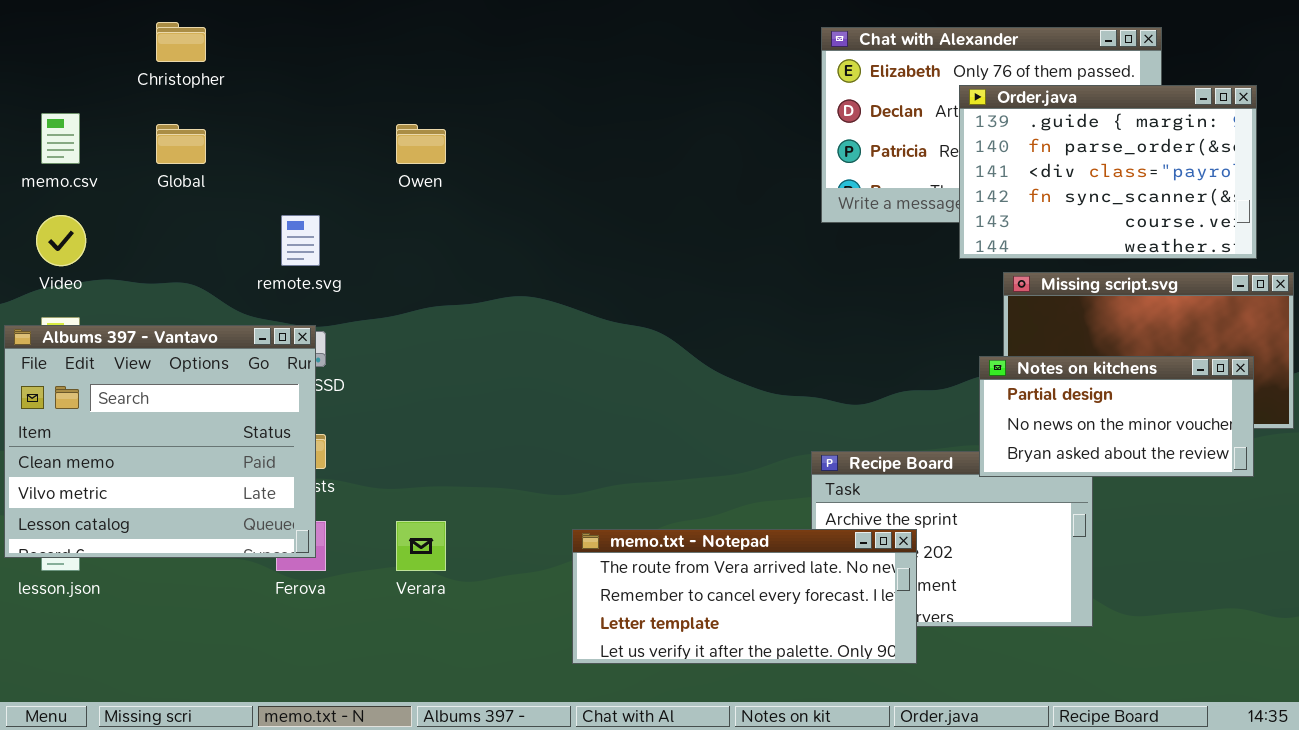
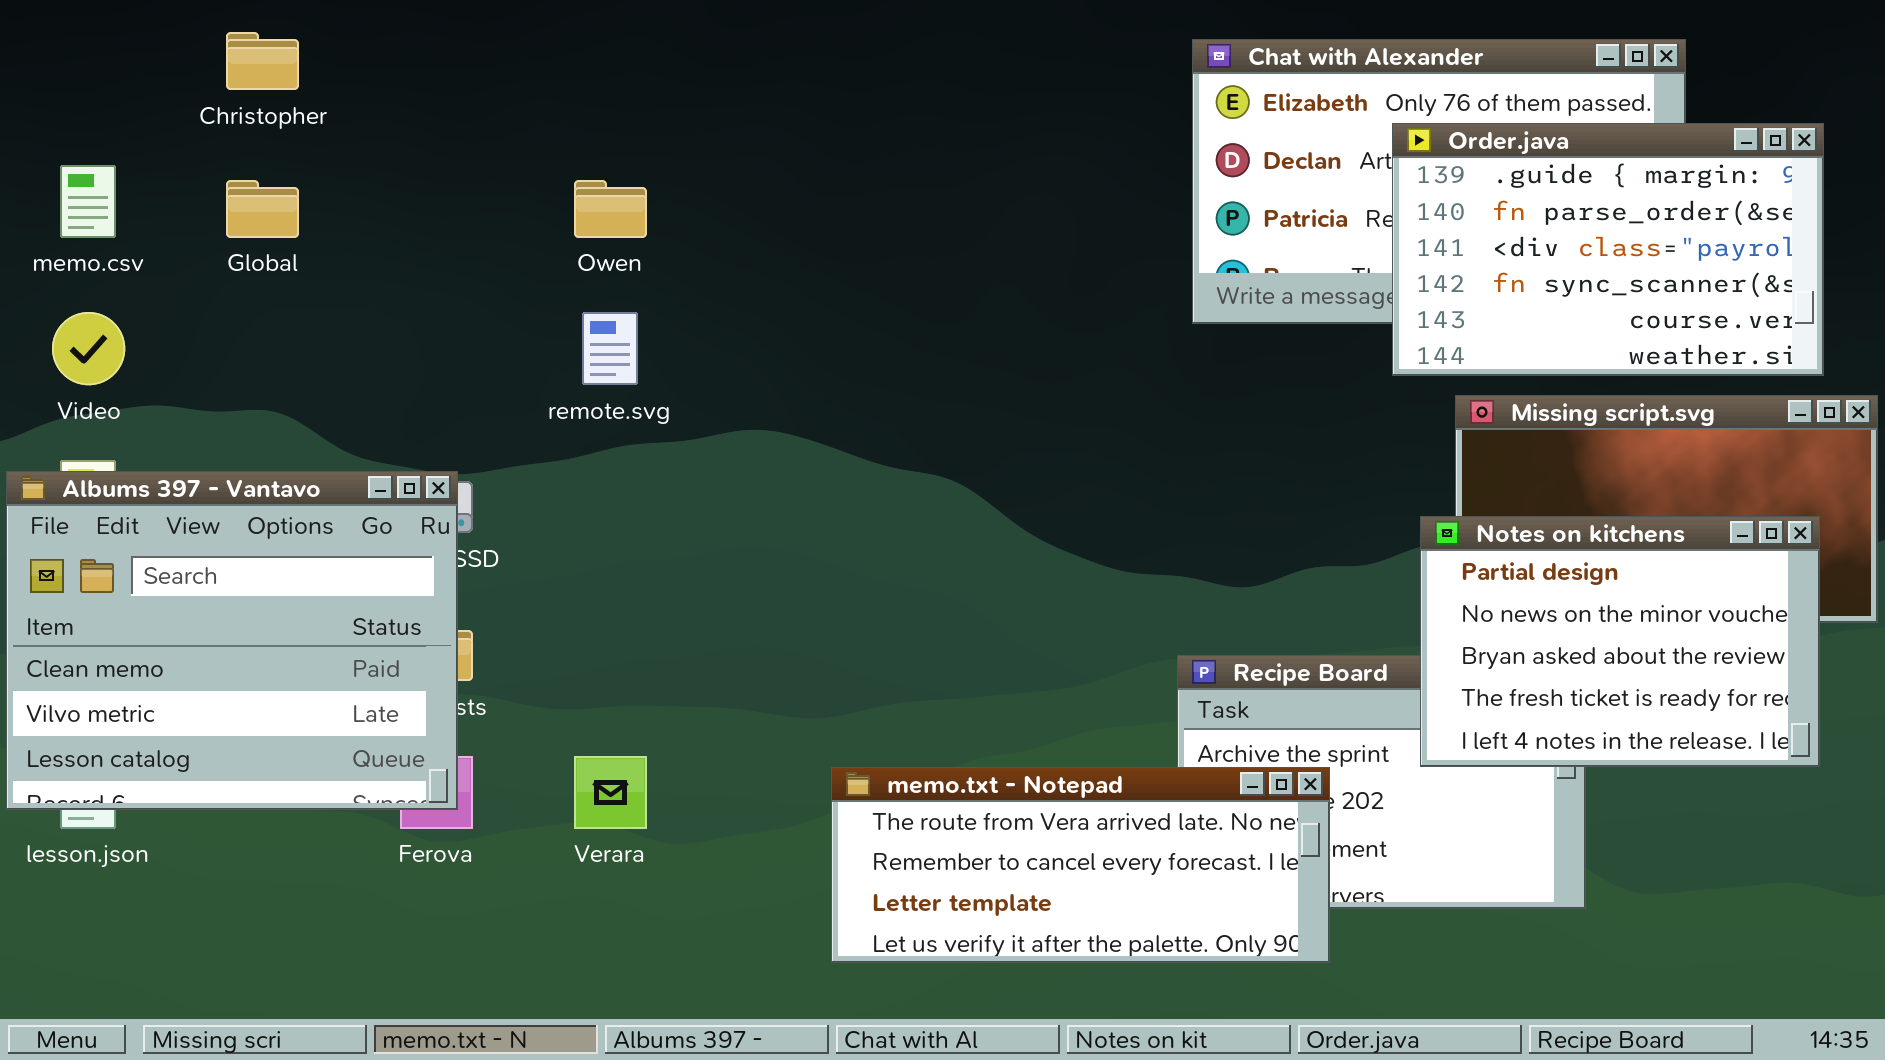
remote.svg: [281,215,320,266] -> [582,312,638,385], moved
Notes on kitchens: [979,356,1254,477] -> [1420,516,1820,767], resized

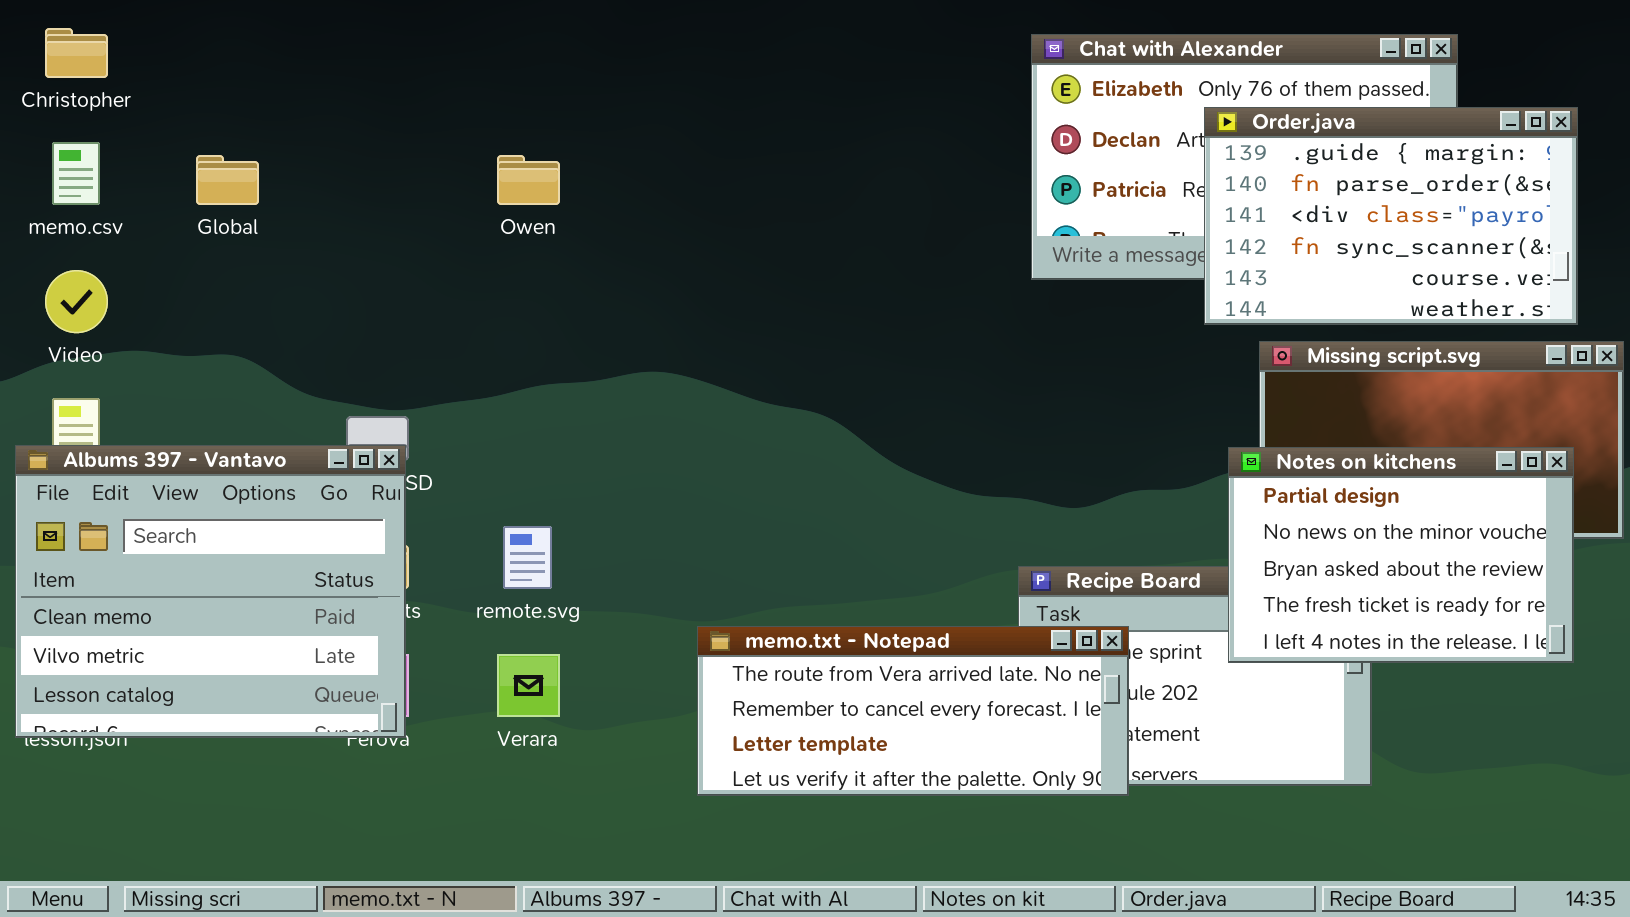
Christopher: [226,32,299,90] -> [45,28,108,78], moved
remote.svg: [582,312,638,385] -> [503,526,552,589], moved
Albums 397 - Vantavo: [6,471,458,810] -> [15,445,406,738], moved
memo.txt - Notepad: [831,767,1330,963] -> [697,626,1129,796], moved

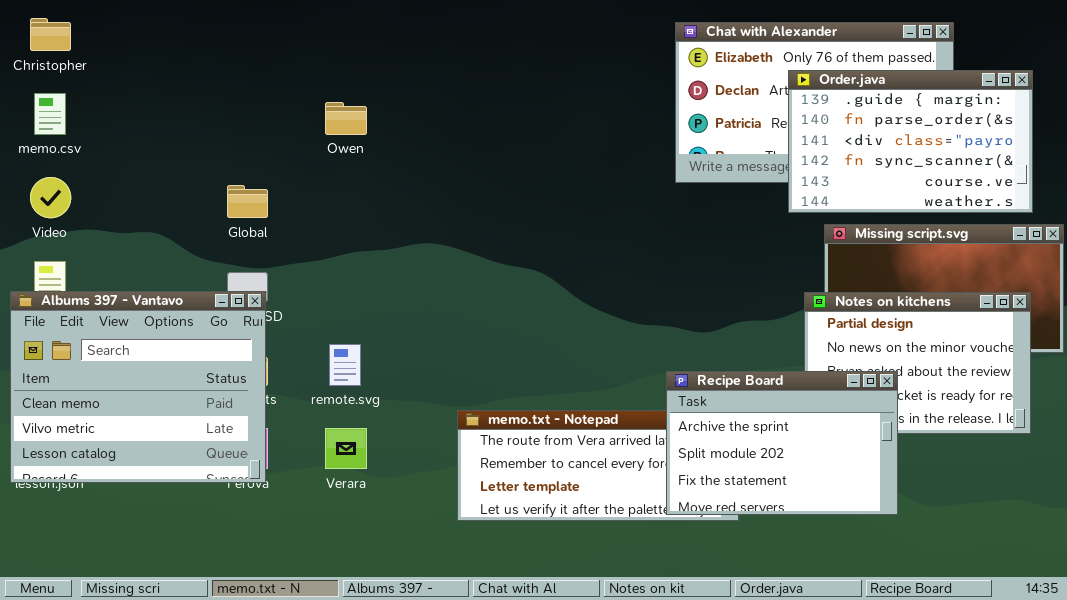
Global: [196,155,259,205] -> [227,185,268,218], moved
Recipe Board: [1018,566,1372,786] -> [666,371,898,515], raised

